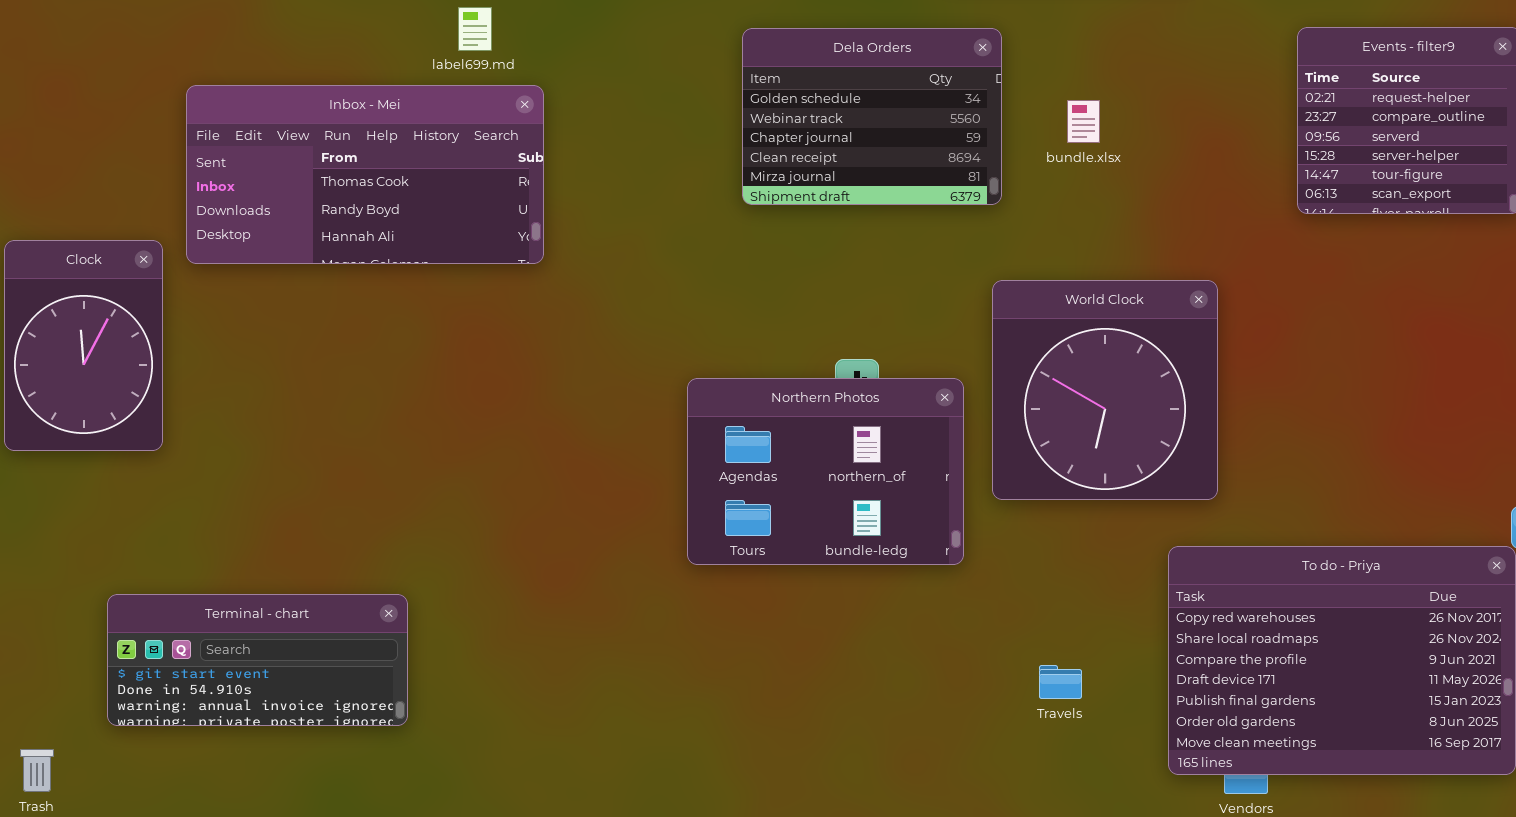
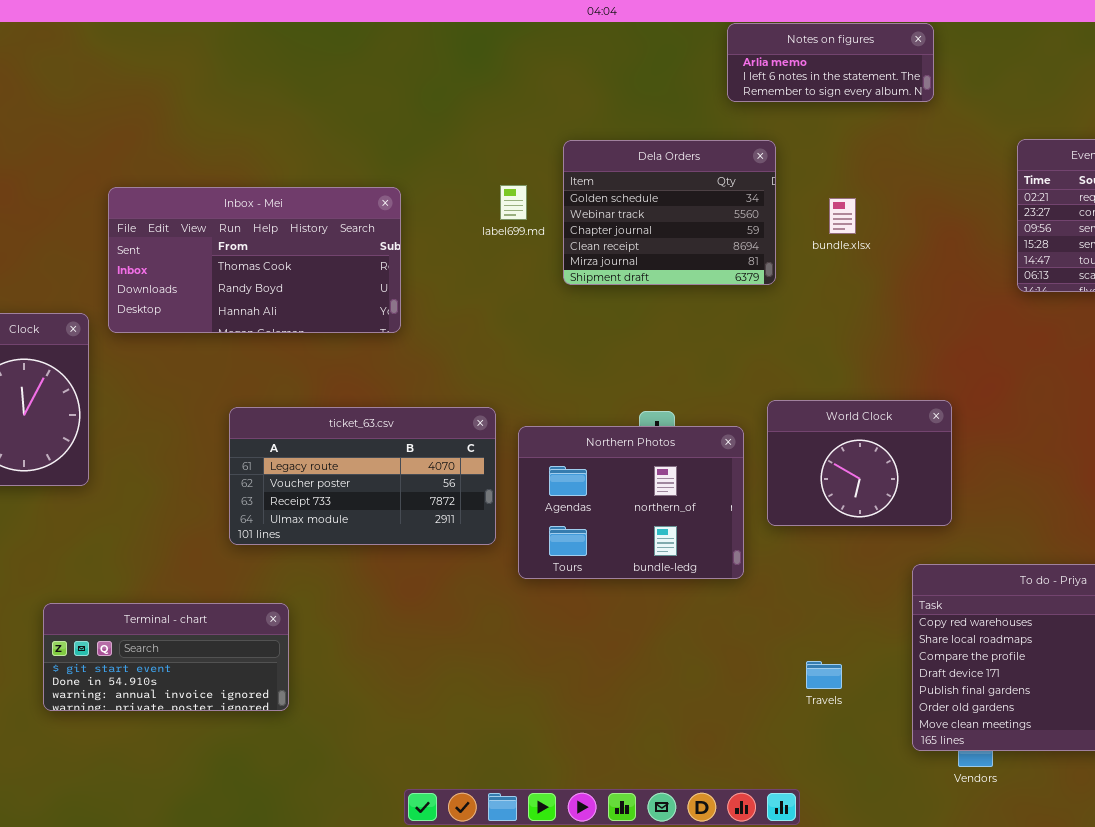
label699.md: [458,7,492,51] -> [500,185,527,220], moved
World Clock: [992,280,1218,500] -> [767,400,952,526], resized
ticket_63.csv: none -> [229,407,496,545], opened

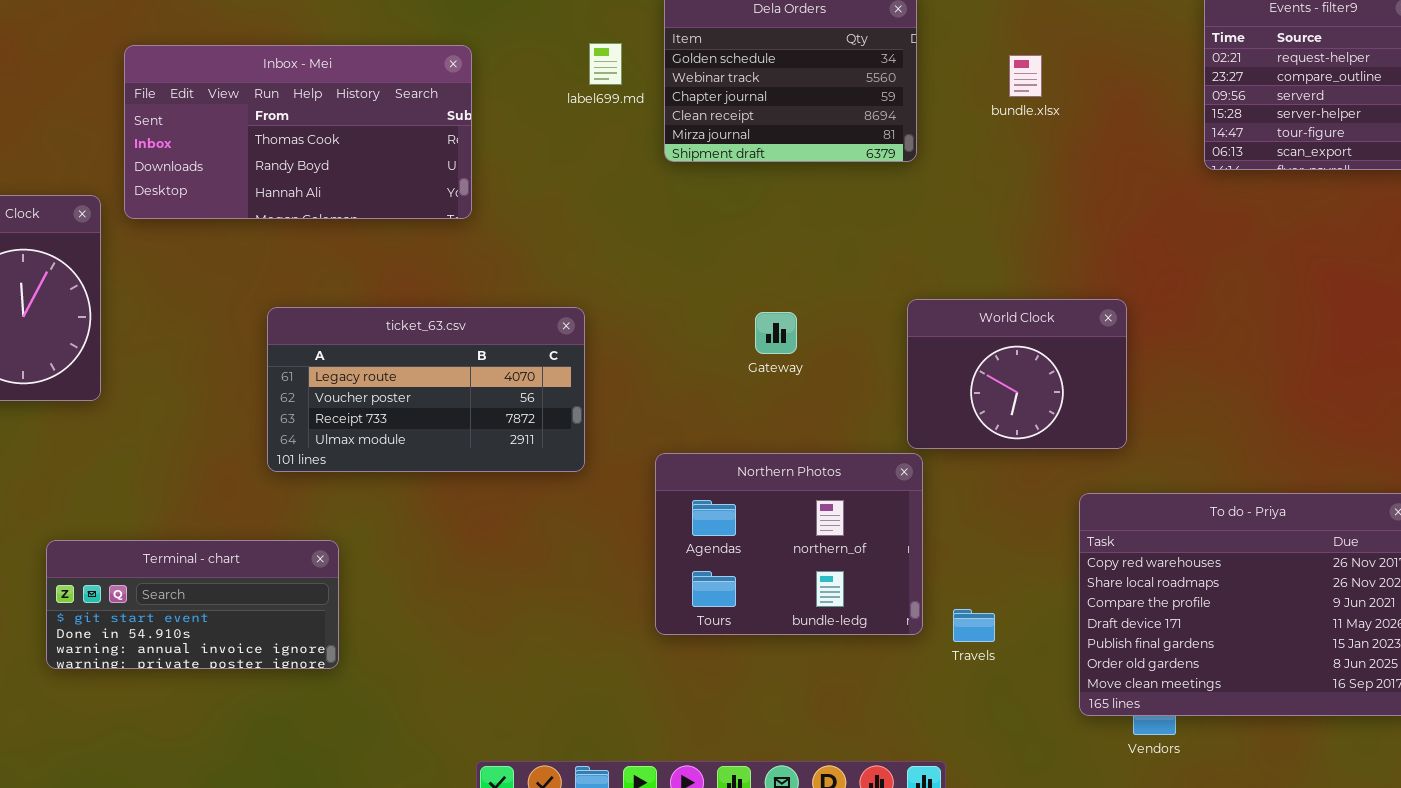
bundle.xlsx: [829,198,856,234] -> [1009,55,1042,97], moved
Northern Photos: [518,426,744,579] -> [655,453,923,635], moved

